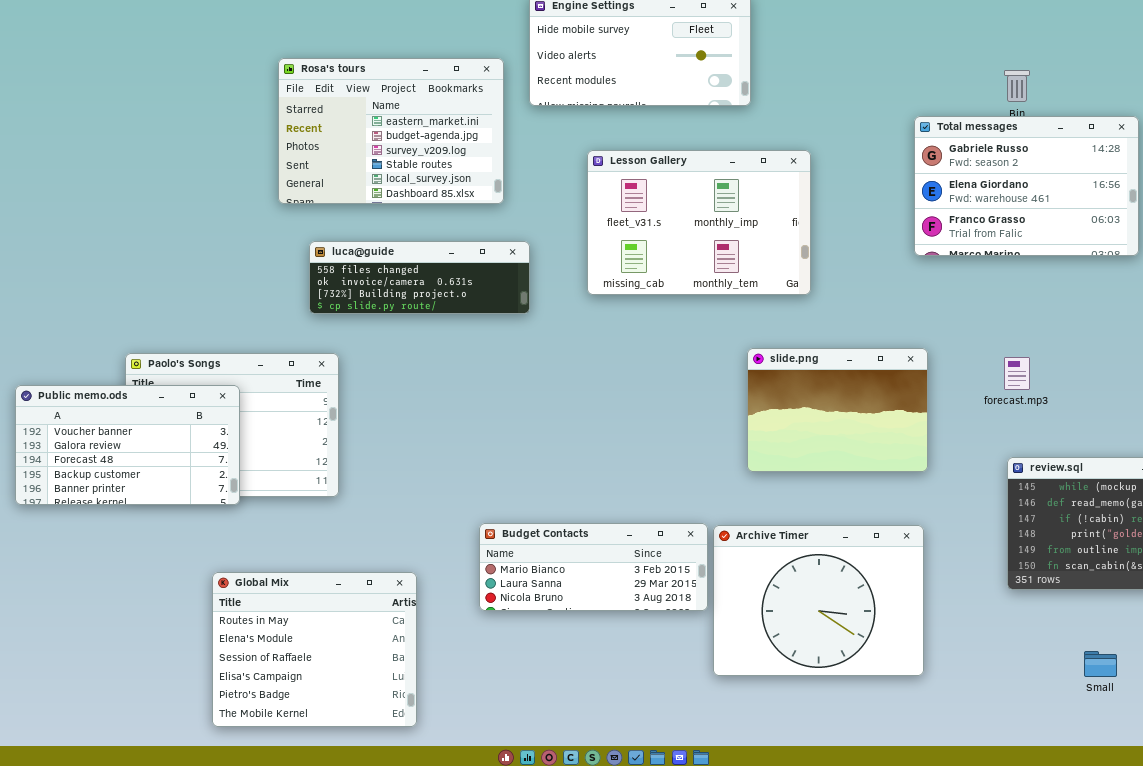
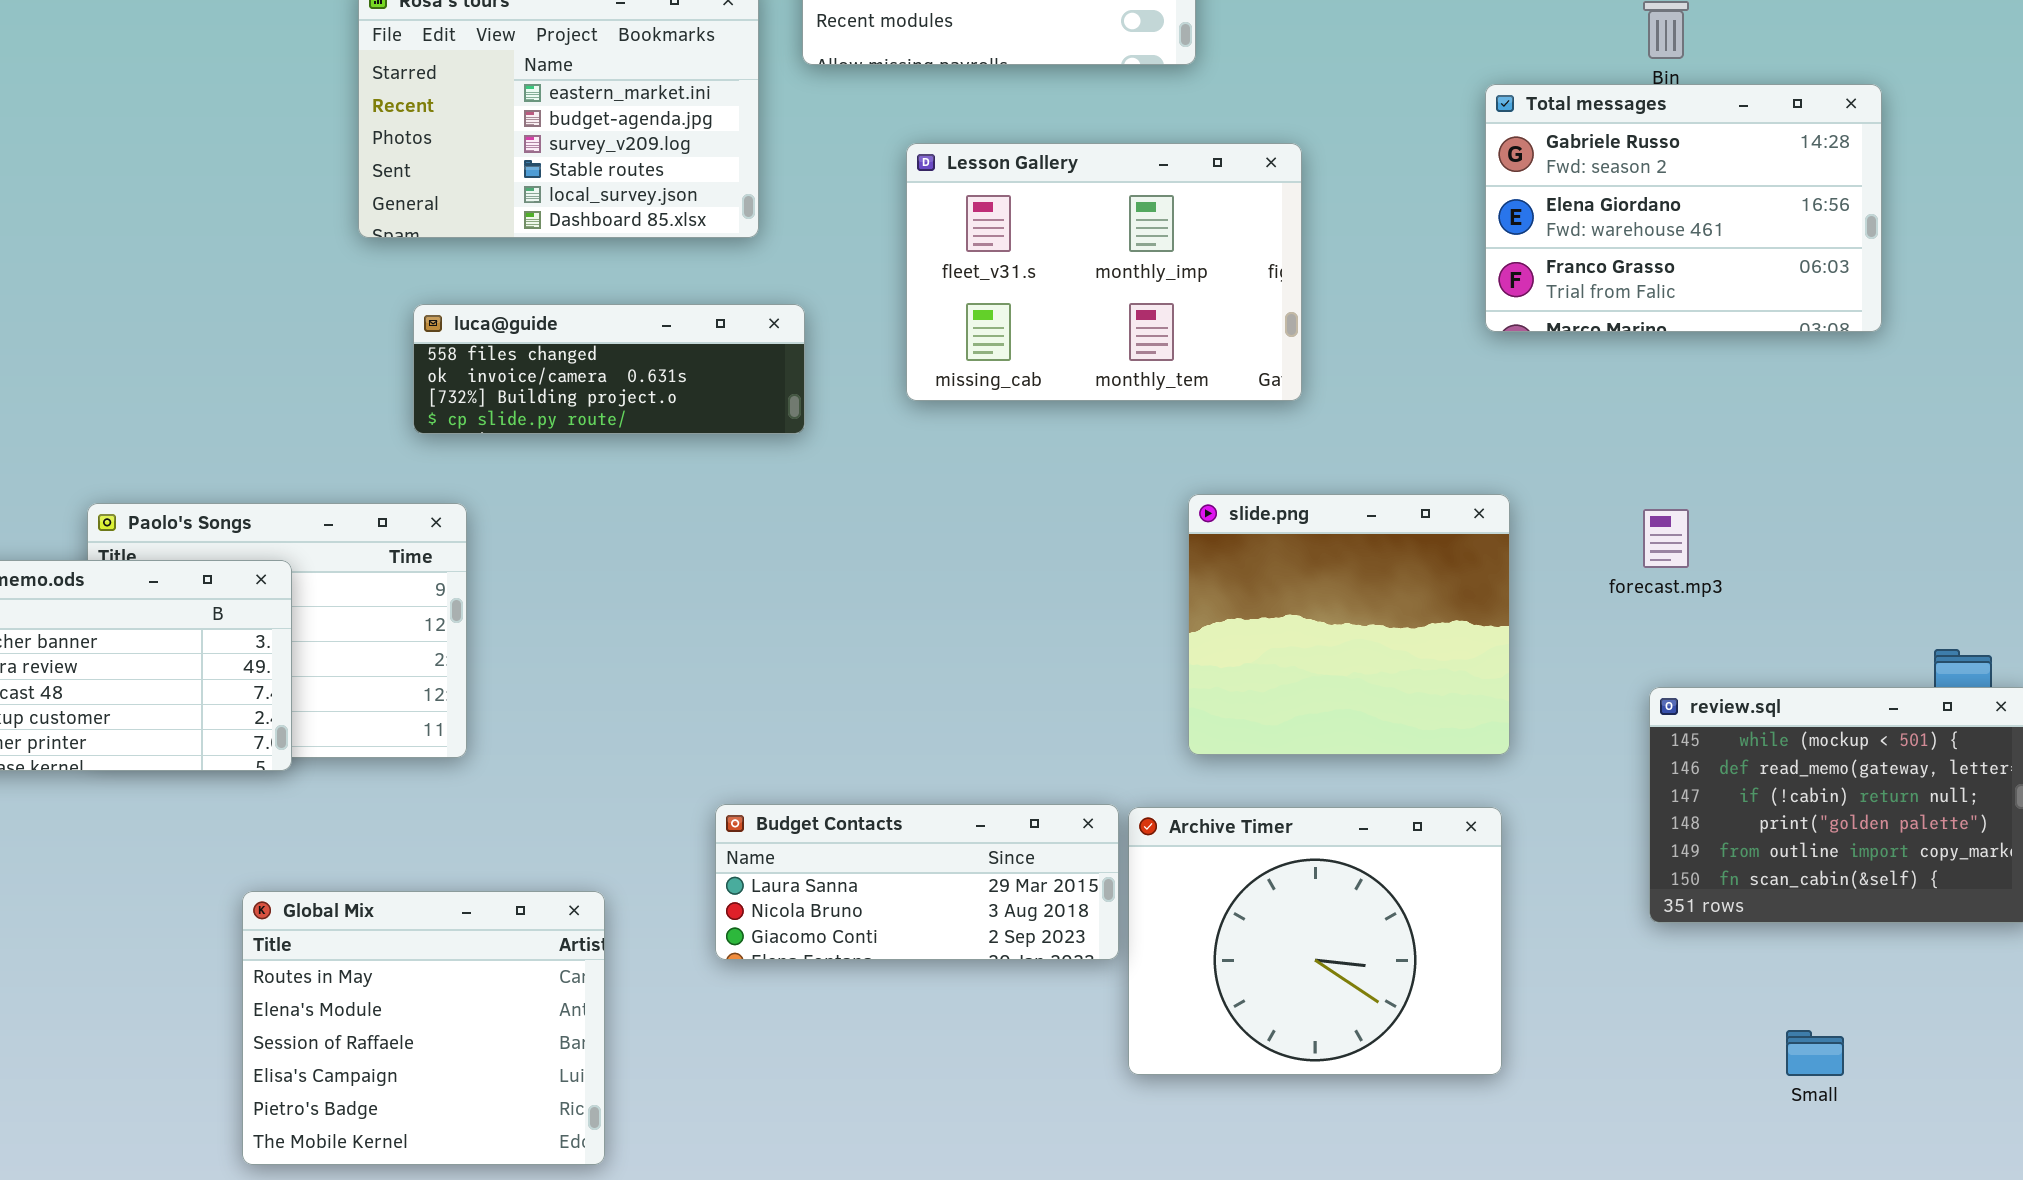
slide.png: [747,348,928,472] -> [1188,494,1510,755], resized
Budget Contacts: [479,523,708,611] -> [715,804,1119,960], scrolled down 1 row

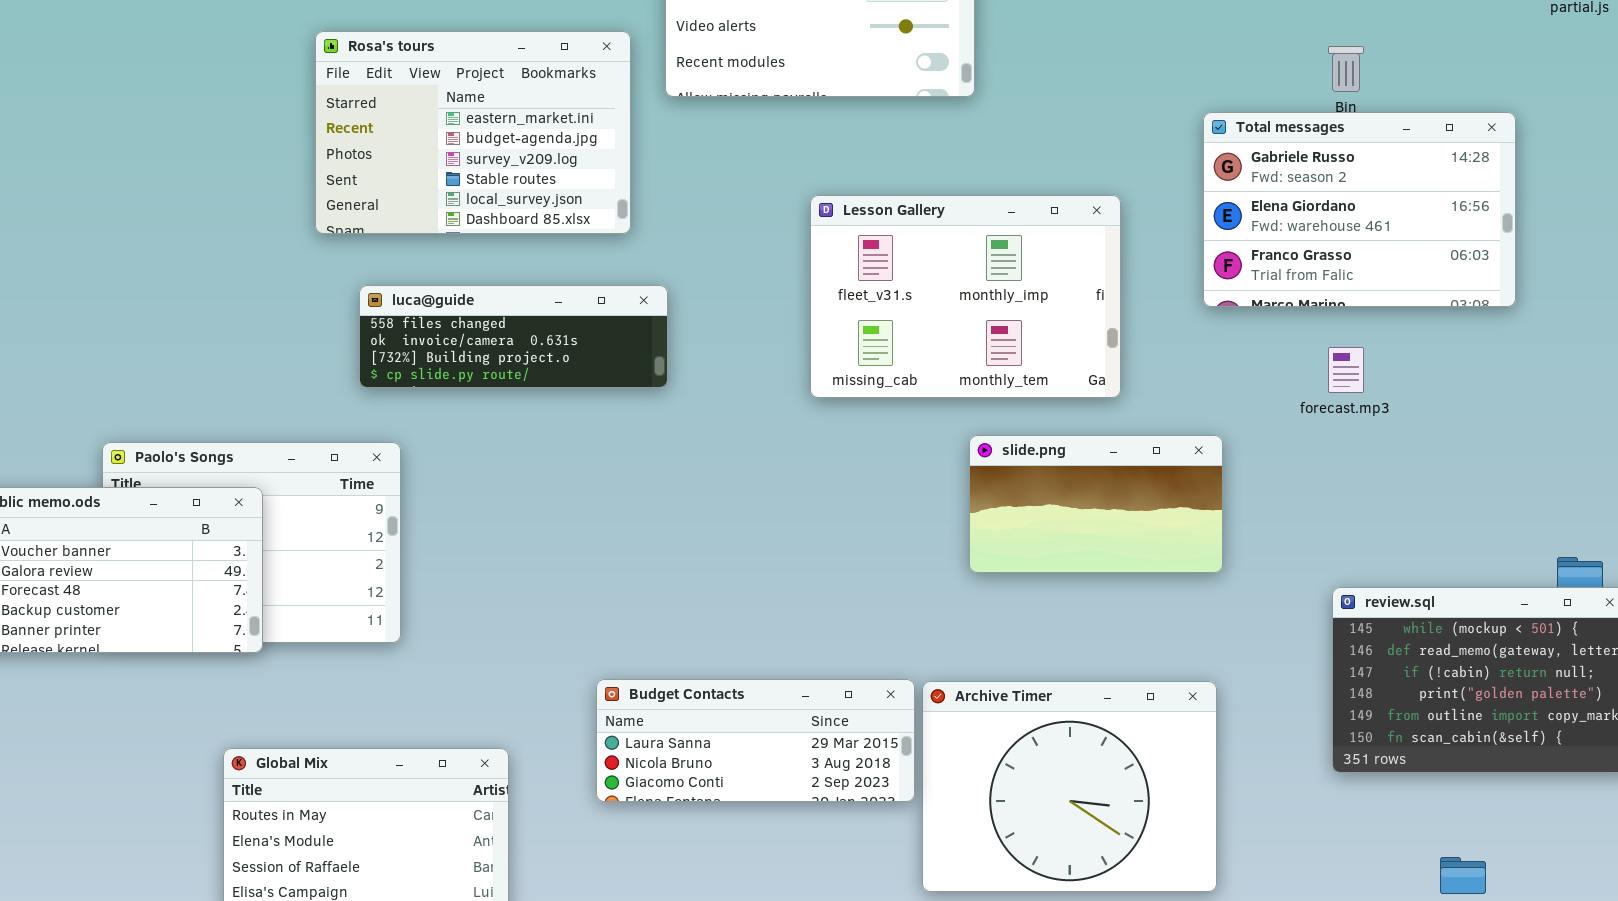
Lesson Gallery: [906,143,1302,401] -> [810,195,1121,398], moved
slide.png: [1188,494,1510,755] -> [969,435,1223,573], resized
forecast.mp3: [1643,509,1689,568] -> [1328,347,1364,393], moved

